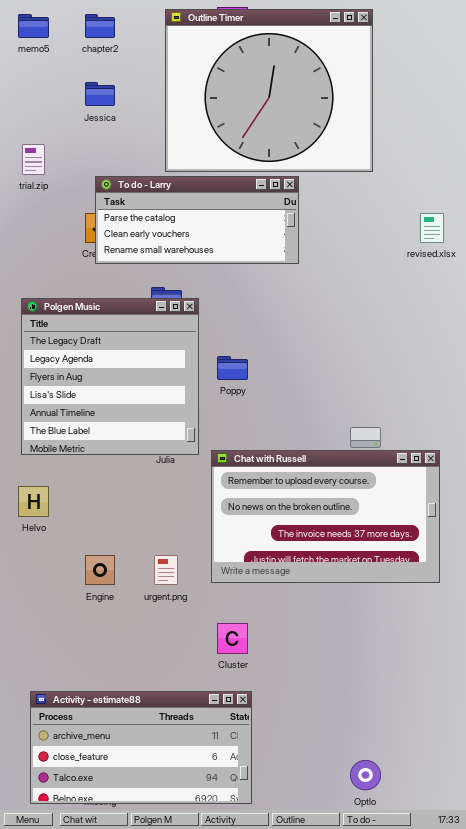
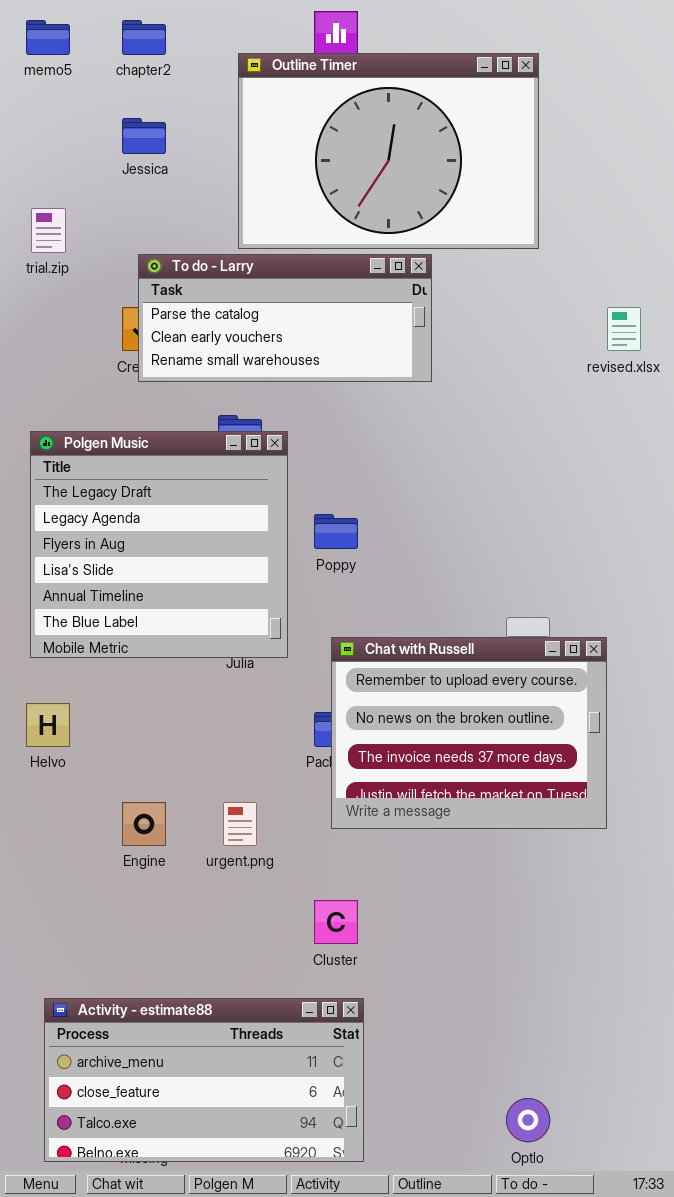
Outline Timer: [165,9,373,172] -> [238,53,539,249], resized
Chat with Russell: [211,450,440,583] -> [331,637,607,829], moved, resized

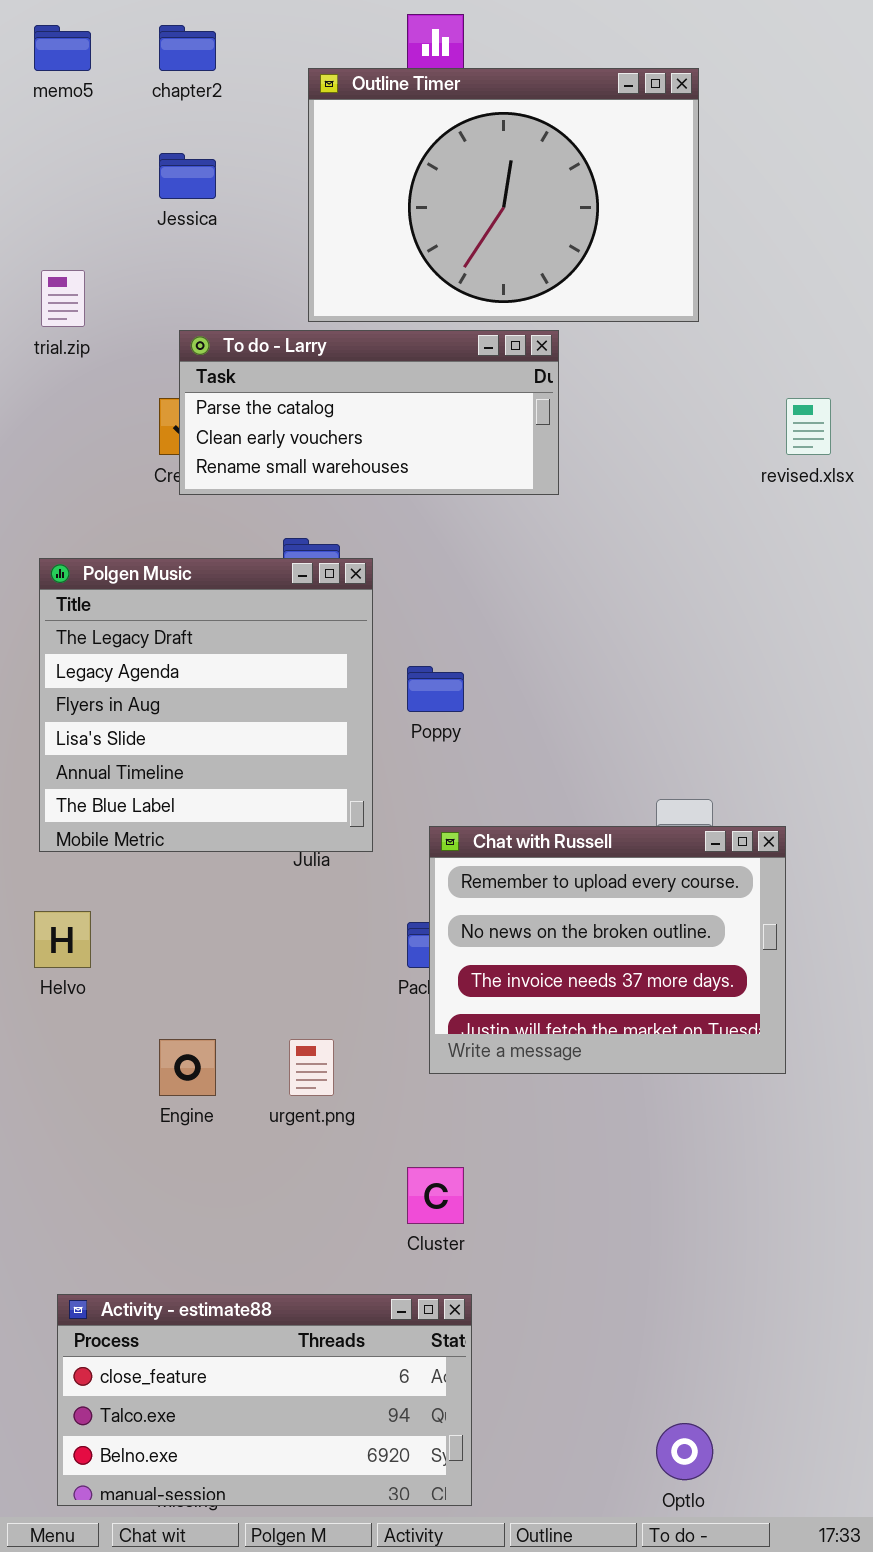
Activity - estimate88: [44,998,364,1162] -> [57,1294,472,1506], scrolled down 1 row

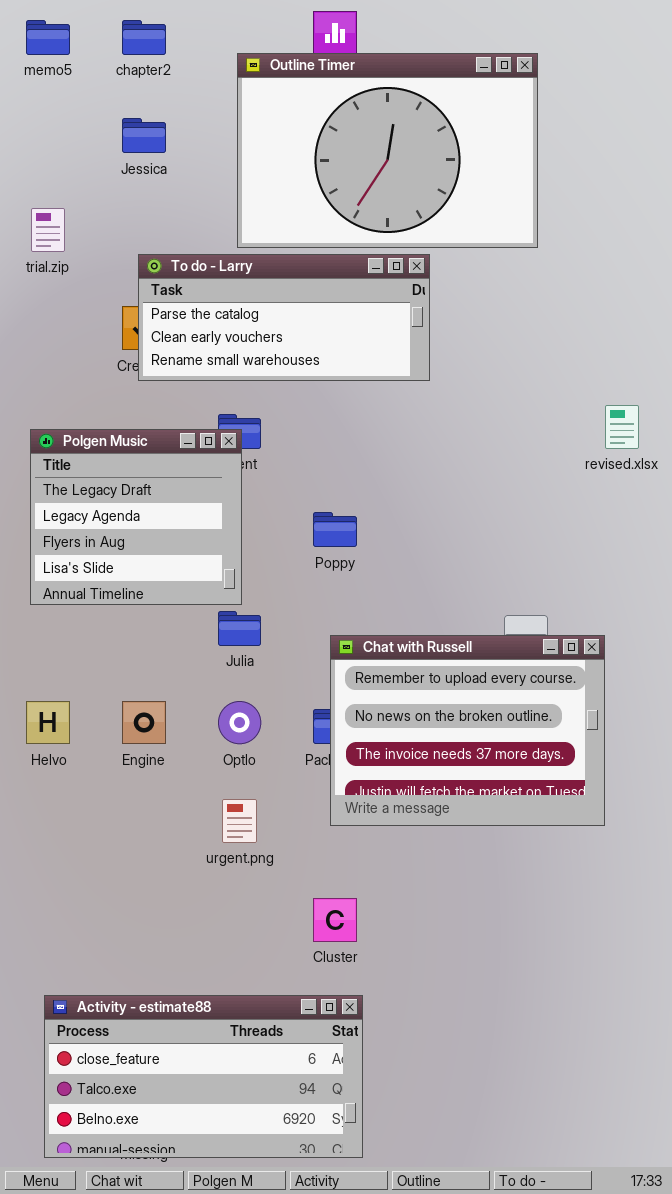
revised.xlsx: [786,398,831,455] -> [605,405,639,449], moved
Polgen Music: [39,558,373,852] -> [30,429,242,605], resized
Engine: [159,1039,216,1096] -> [122,701,166,744], moved
Optlo: [656,1423,713,1480] -> [218,701,261,744], moved

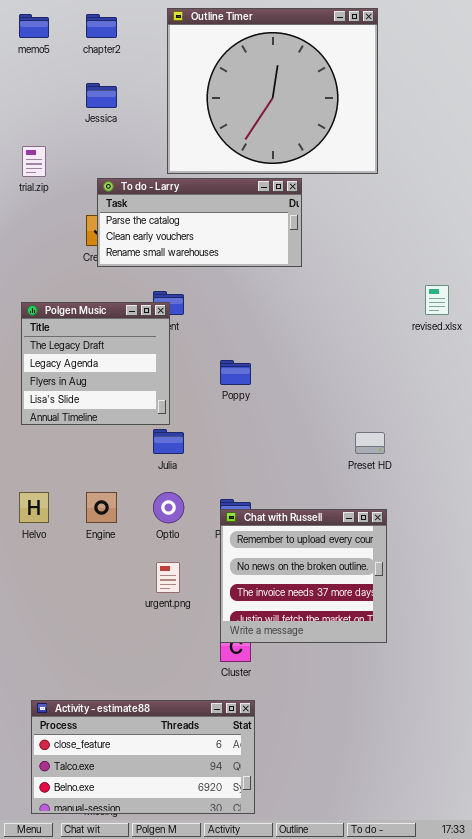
Outline Timer: [237,53,538,248] -> [167,8,378,174], resized
Chat with Russell: [330,635,605,826] -> [220,509,387,643], moved, resized

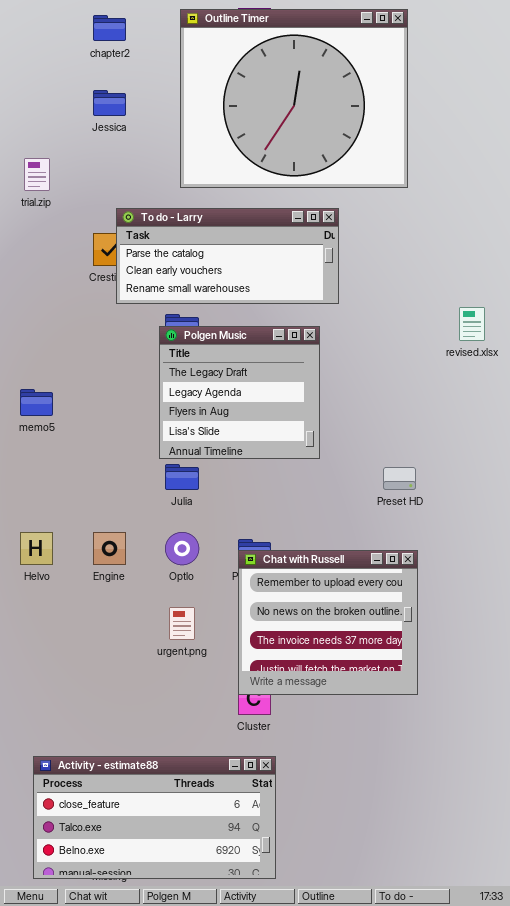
memo5: [19,14,49,38] -> [20,389,53,416], moved
To do - Larry: [97,178,302,267] -> [116,208,339,304], moved
Polgen Music: [21,302,170,425] -> [159,326,320,459], moved

